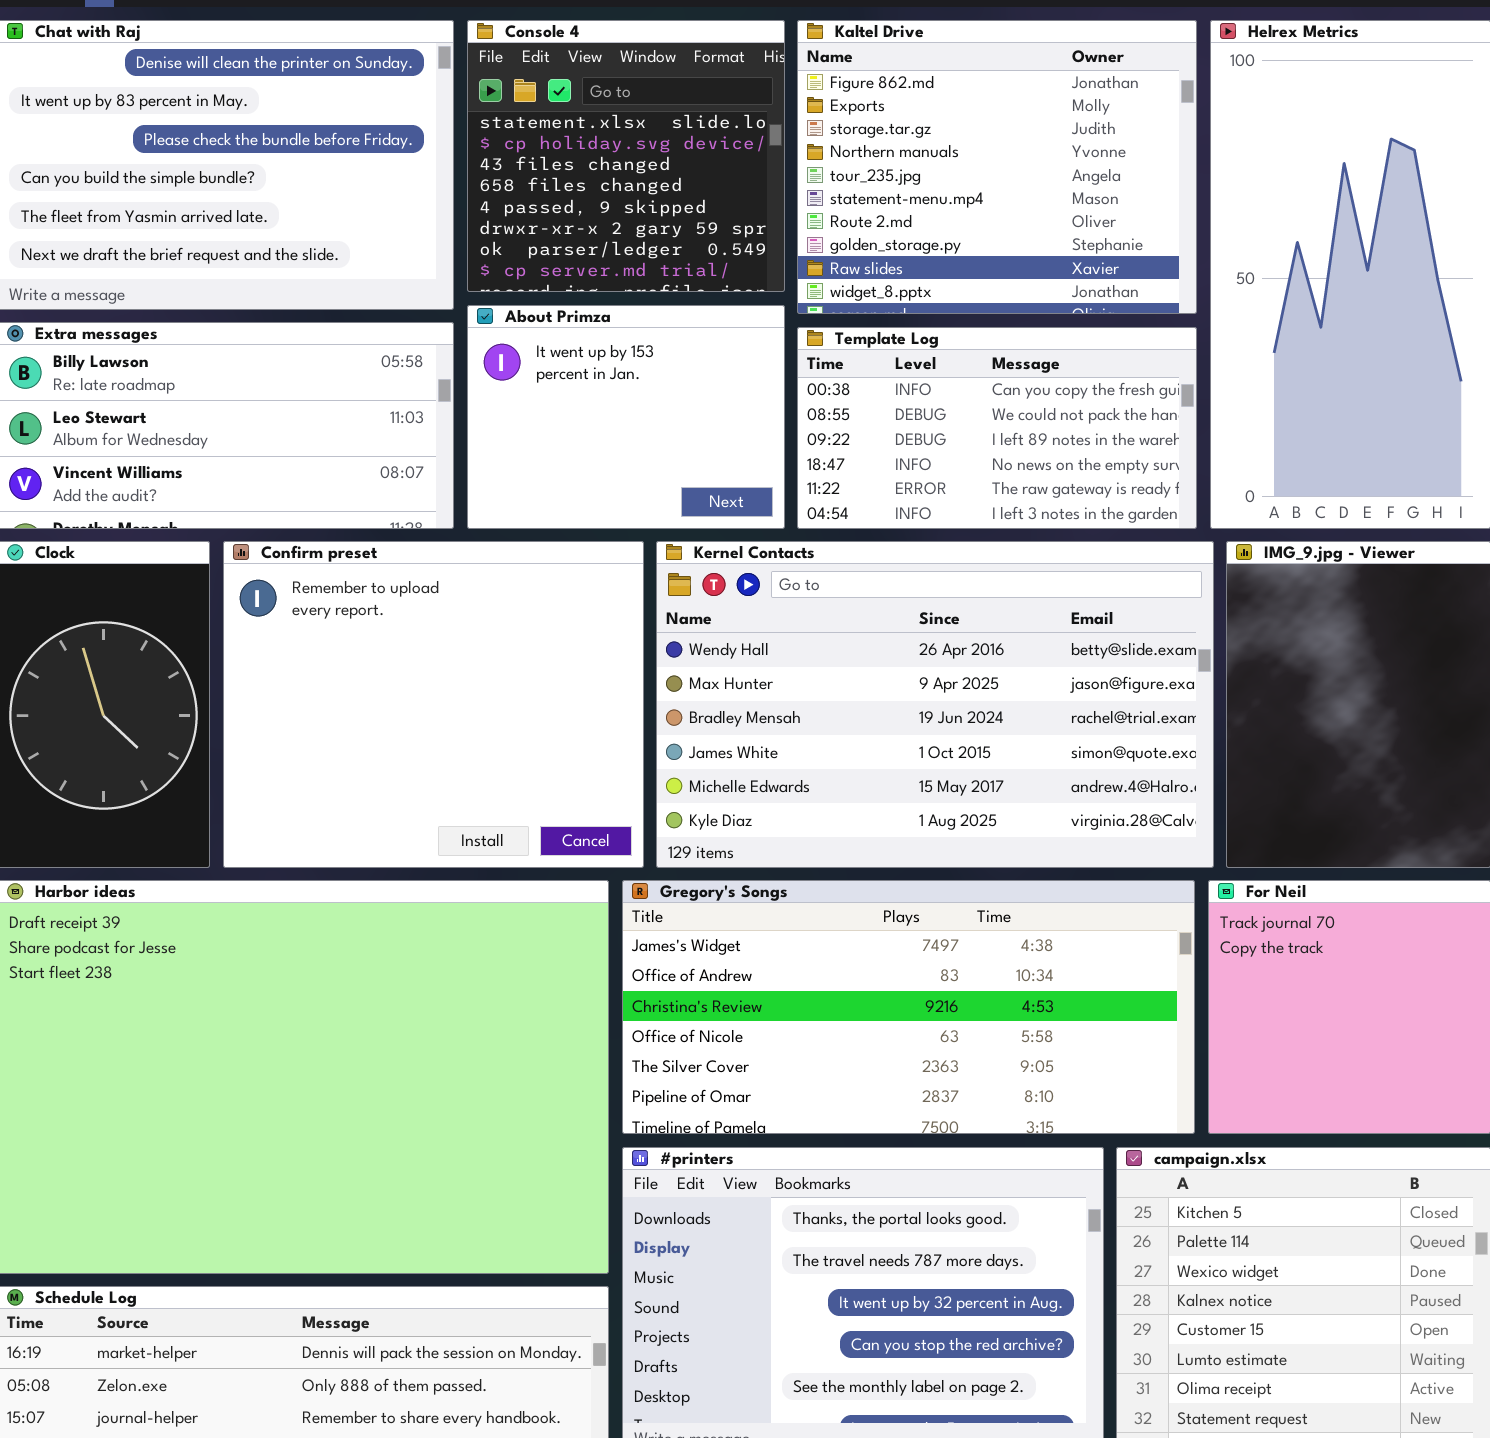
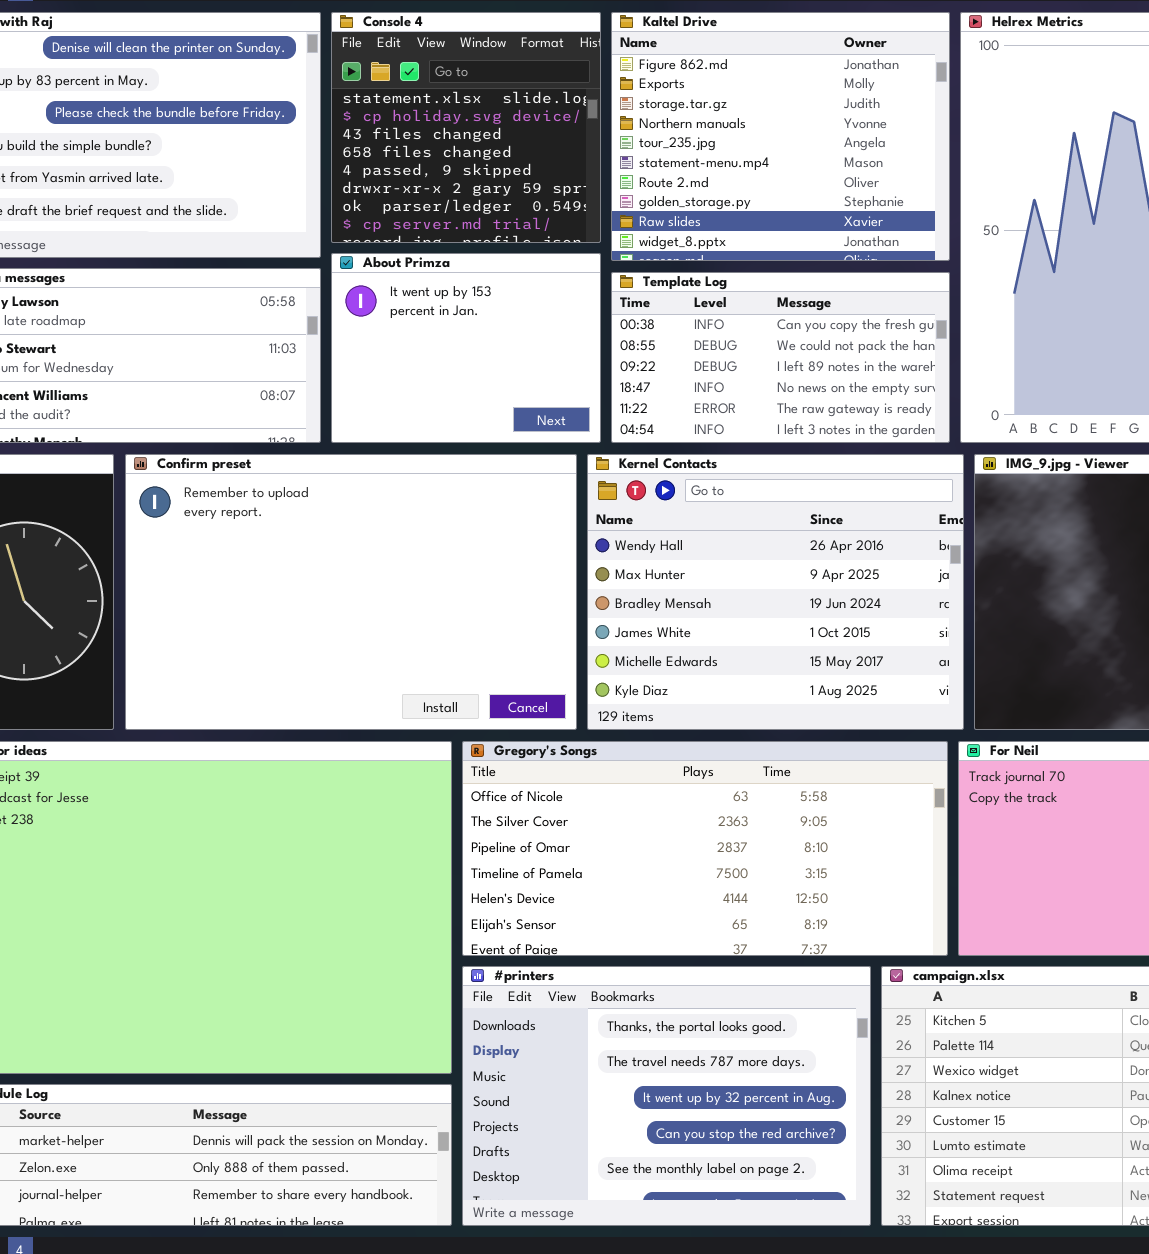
Confirm preset: [223,541,644,868] -> [125,454,577,730], resized
Kernel Contacts: [656,541,1214,868] -> [587,454,964,730], resized
Gregory's Songs: [622,880,1195,1134] -> [462,741,948,956], scrolled down 3 rows

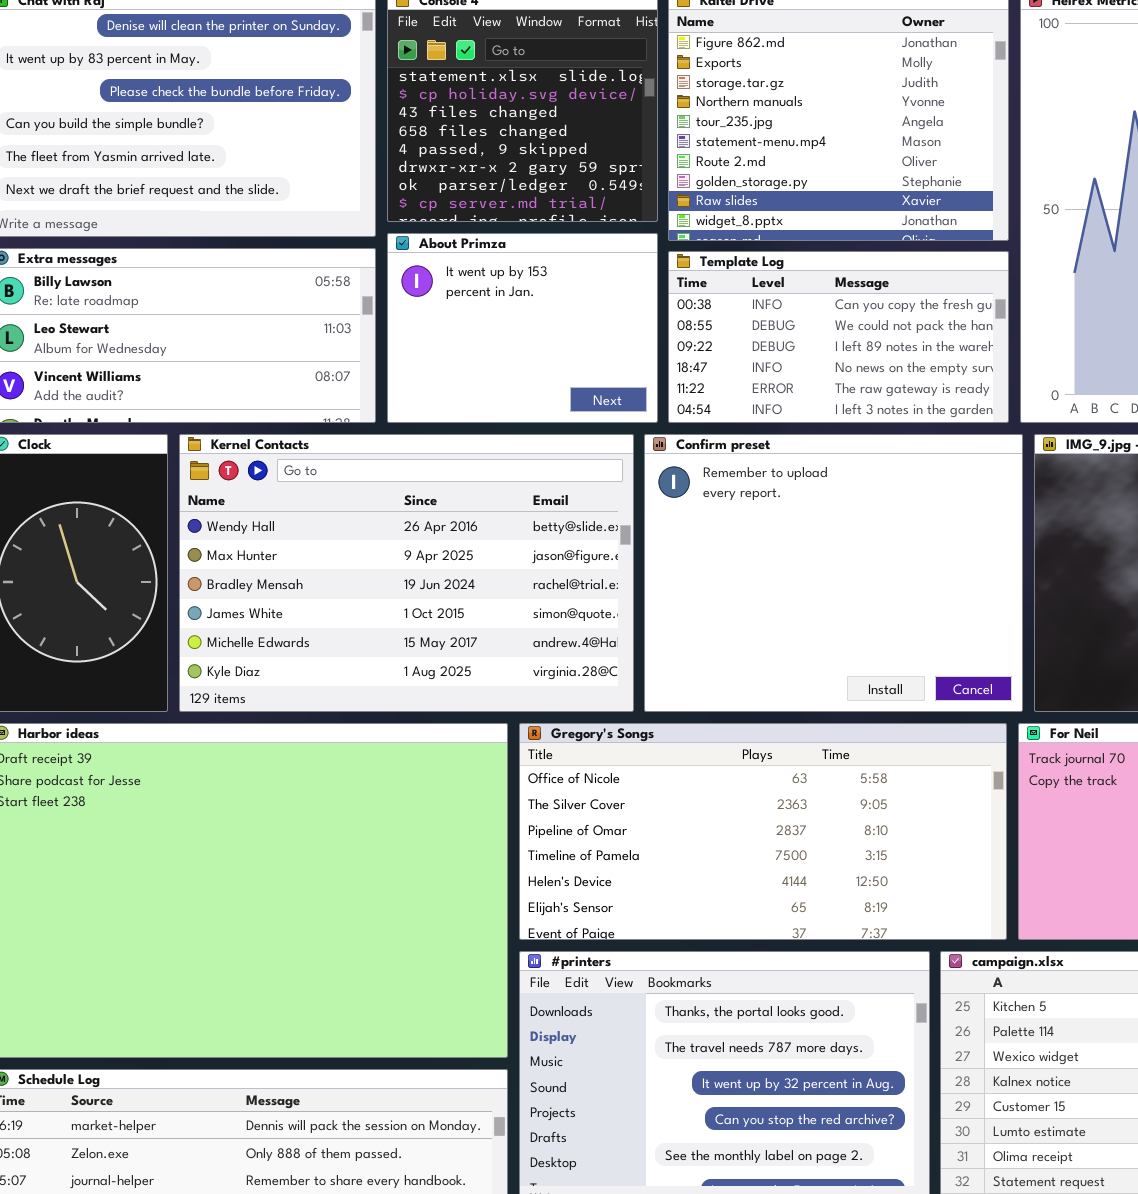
Confirm preset: [125,454,577,730] -> [644,434,1023,712], moved, resized
Kernel Contacts: [587,454,964,730] -> [179,434,634,712], moved, resized

